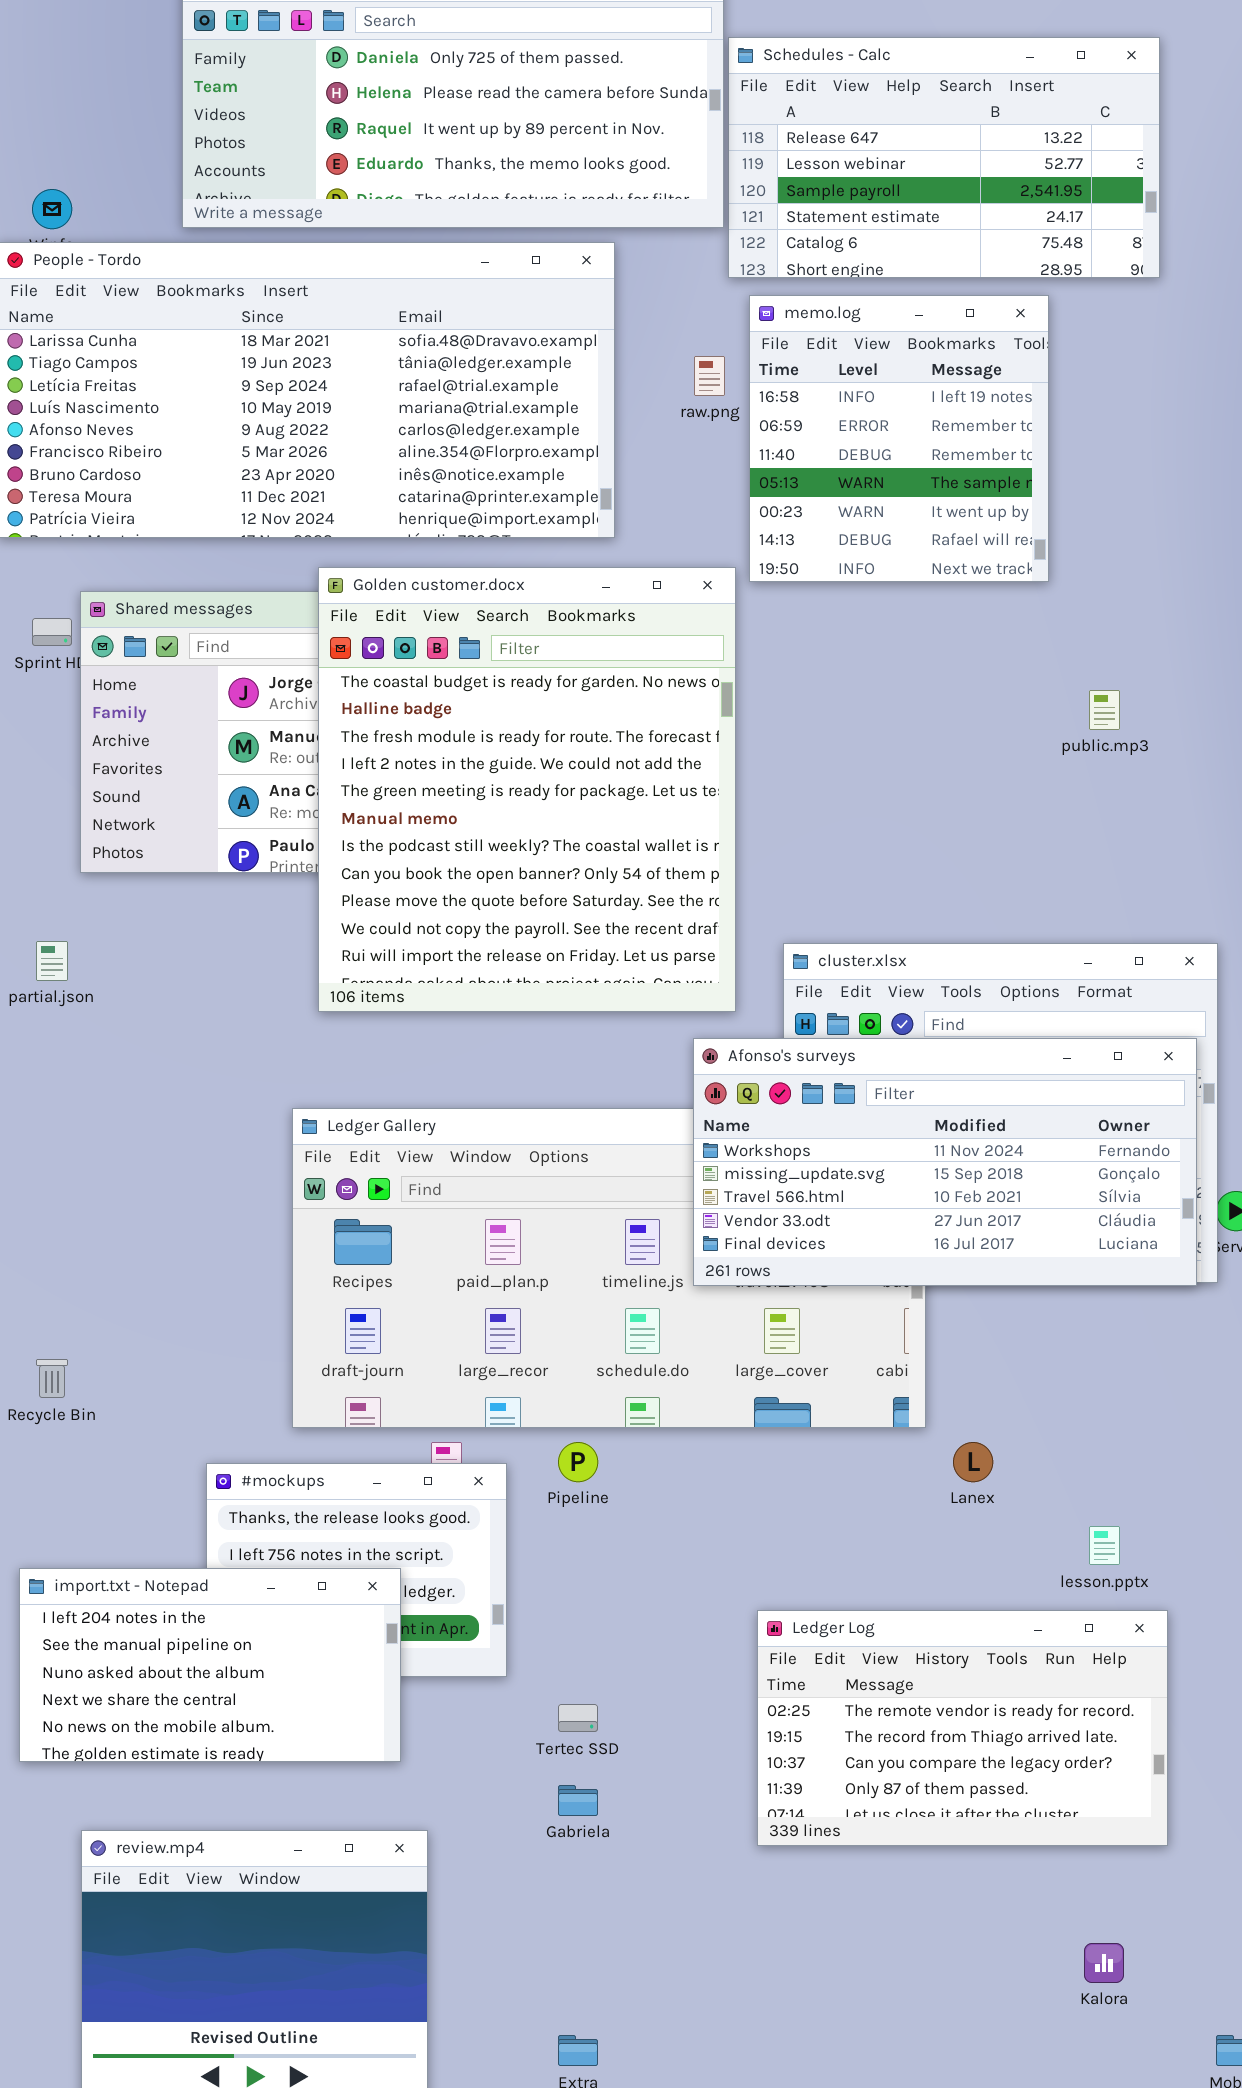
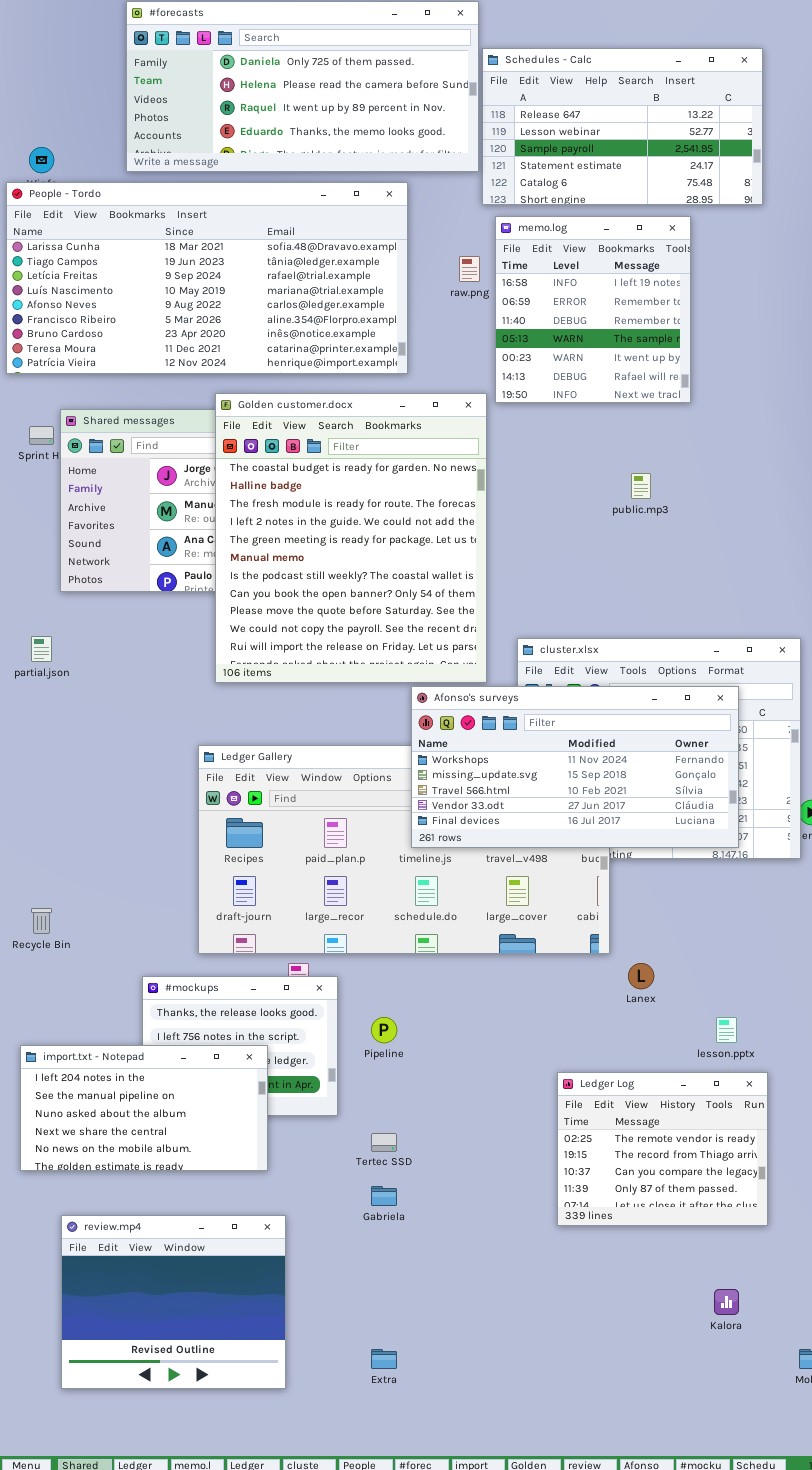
public.mp3: [1089,690,1120,730] -> [631,473,651,499], moved
Afonso's surveys: [693,1038,1197,1286] -> [411,686,739,848], moved
Pipeline: [558,1442,598,1482] -> [371,1017,397,1043], moved
Ledger Log: [757,1610,1168,1846] -> [557,1072,768,1226], resized

